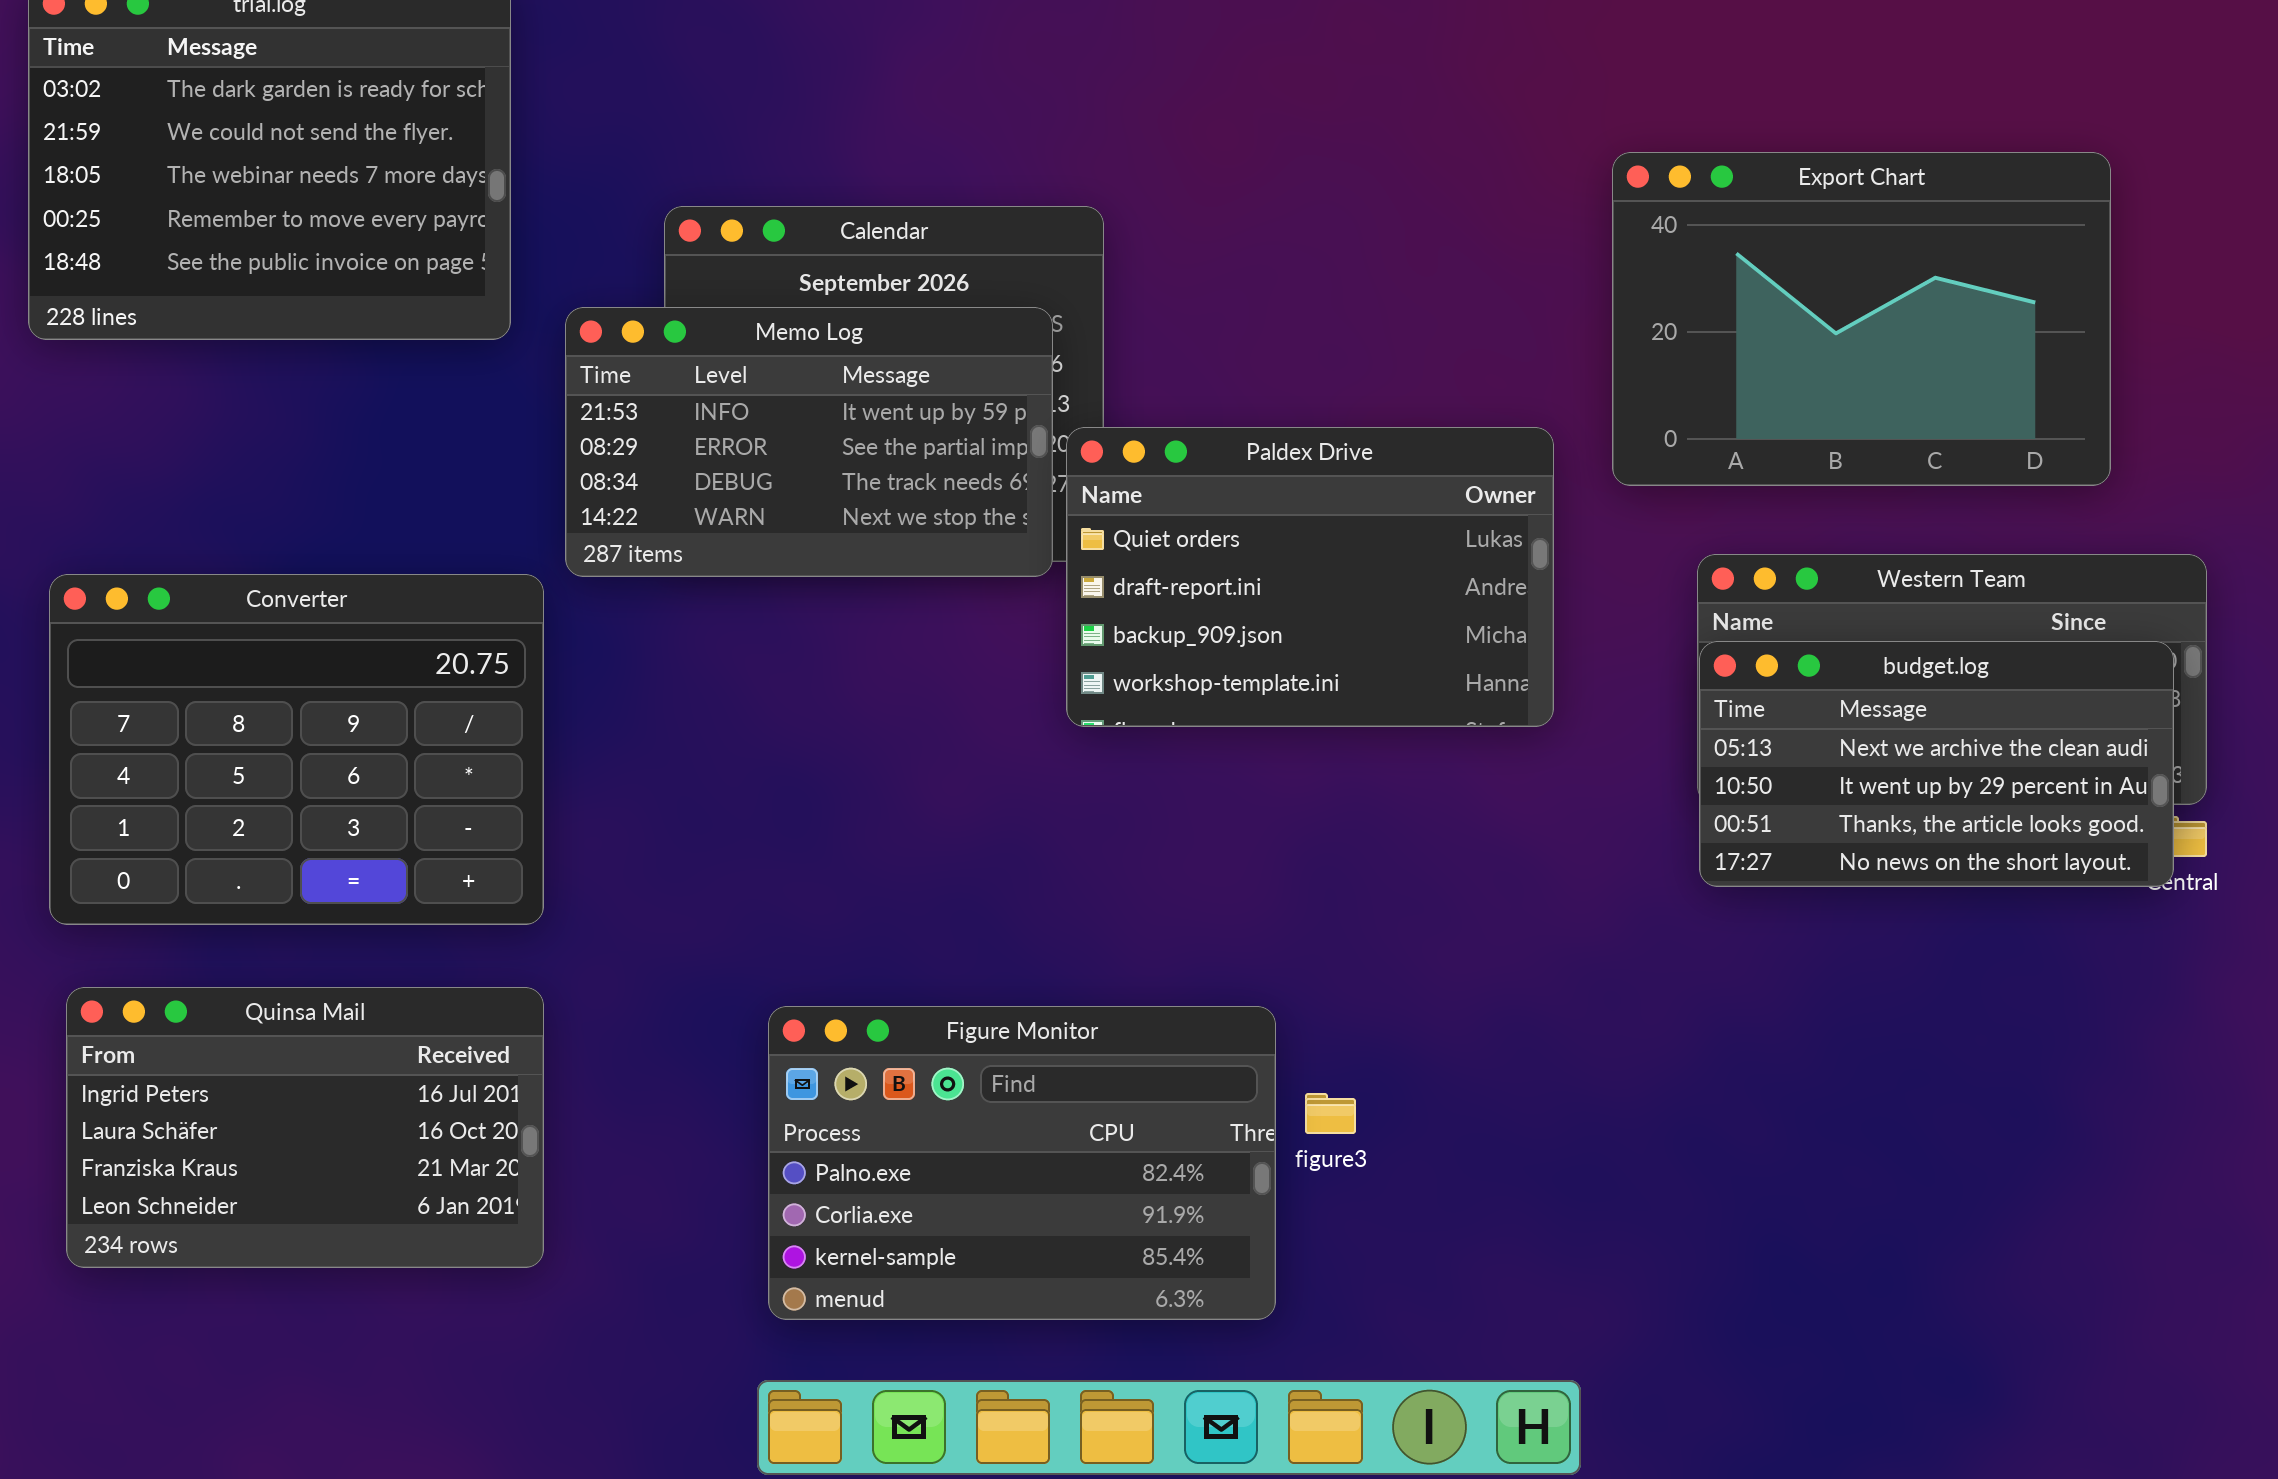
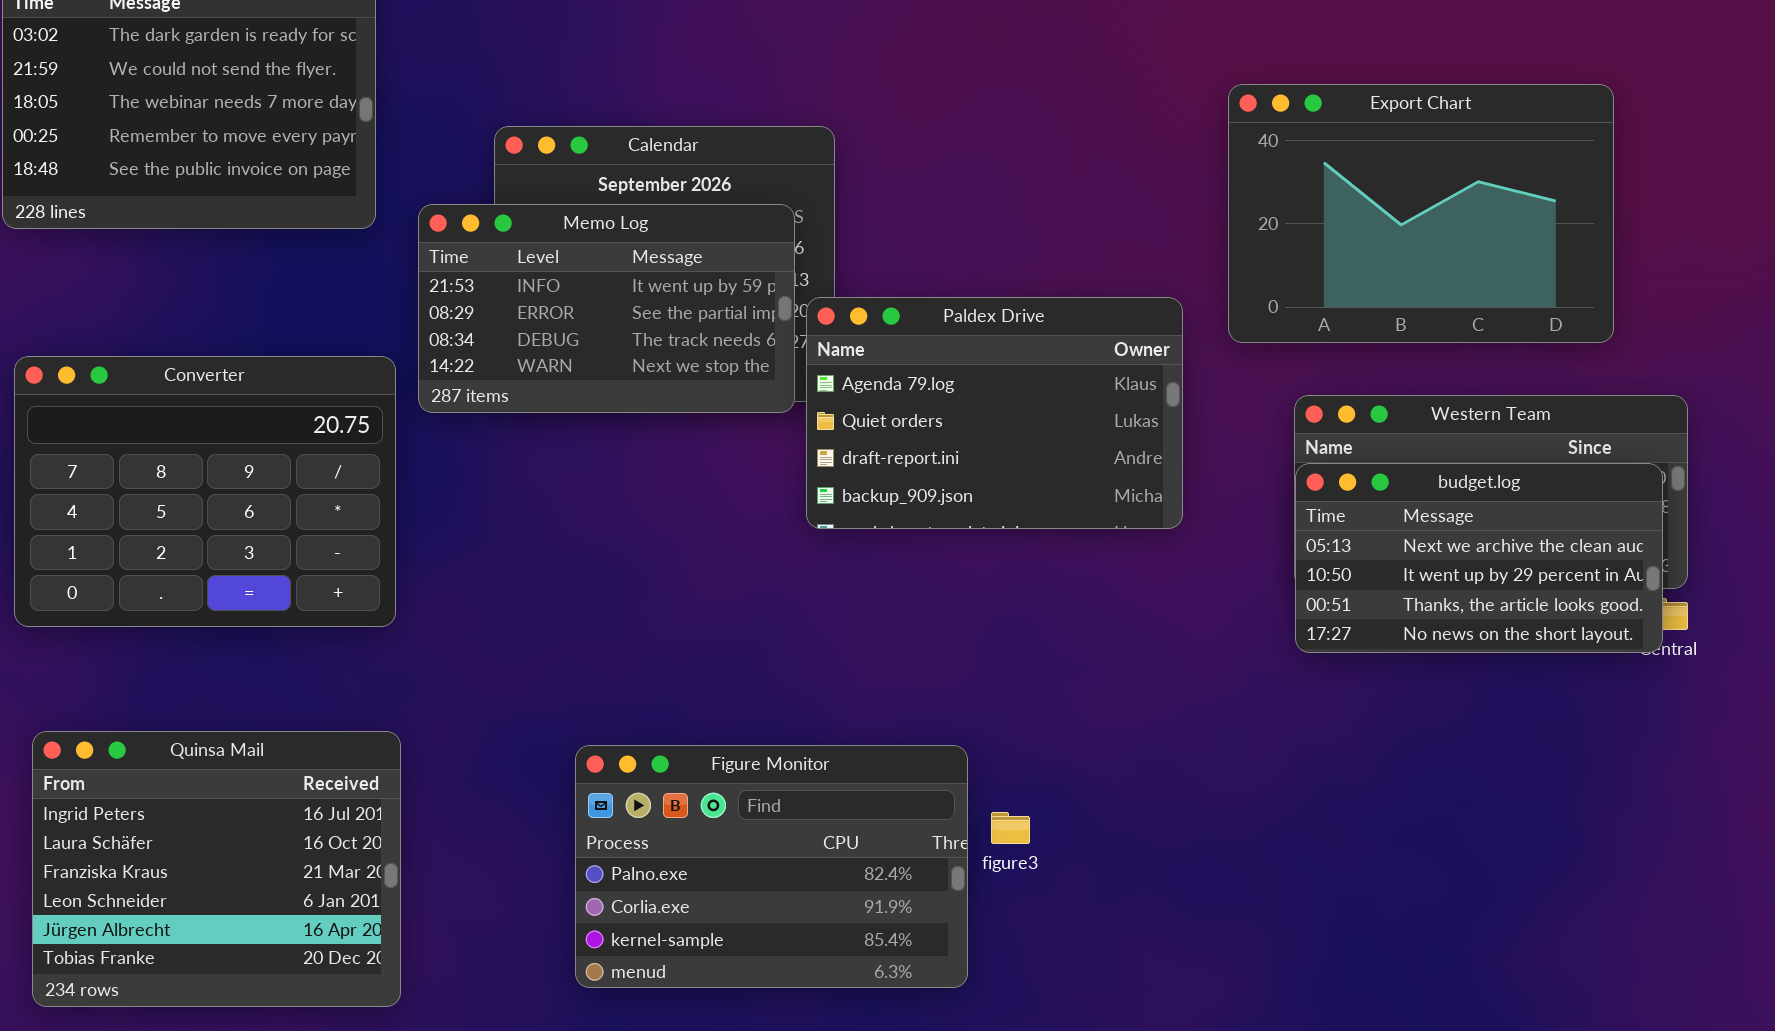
Paldex Drive: [1066,427,1554,727] -> [806,297,1183,529], scrolled up 1 row
Converter: [49,574,544,925] -> [14,356,396,627], moved
Quinsa Mail: [66,987,544,1268] -> [32,731,401,1007], resized

